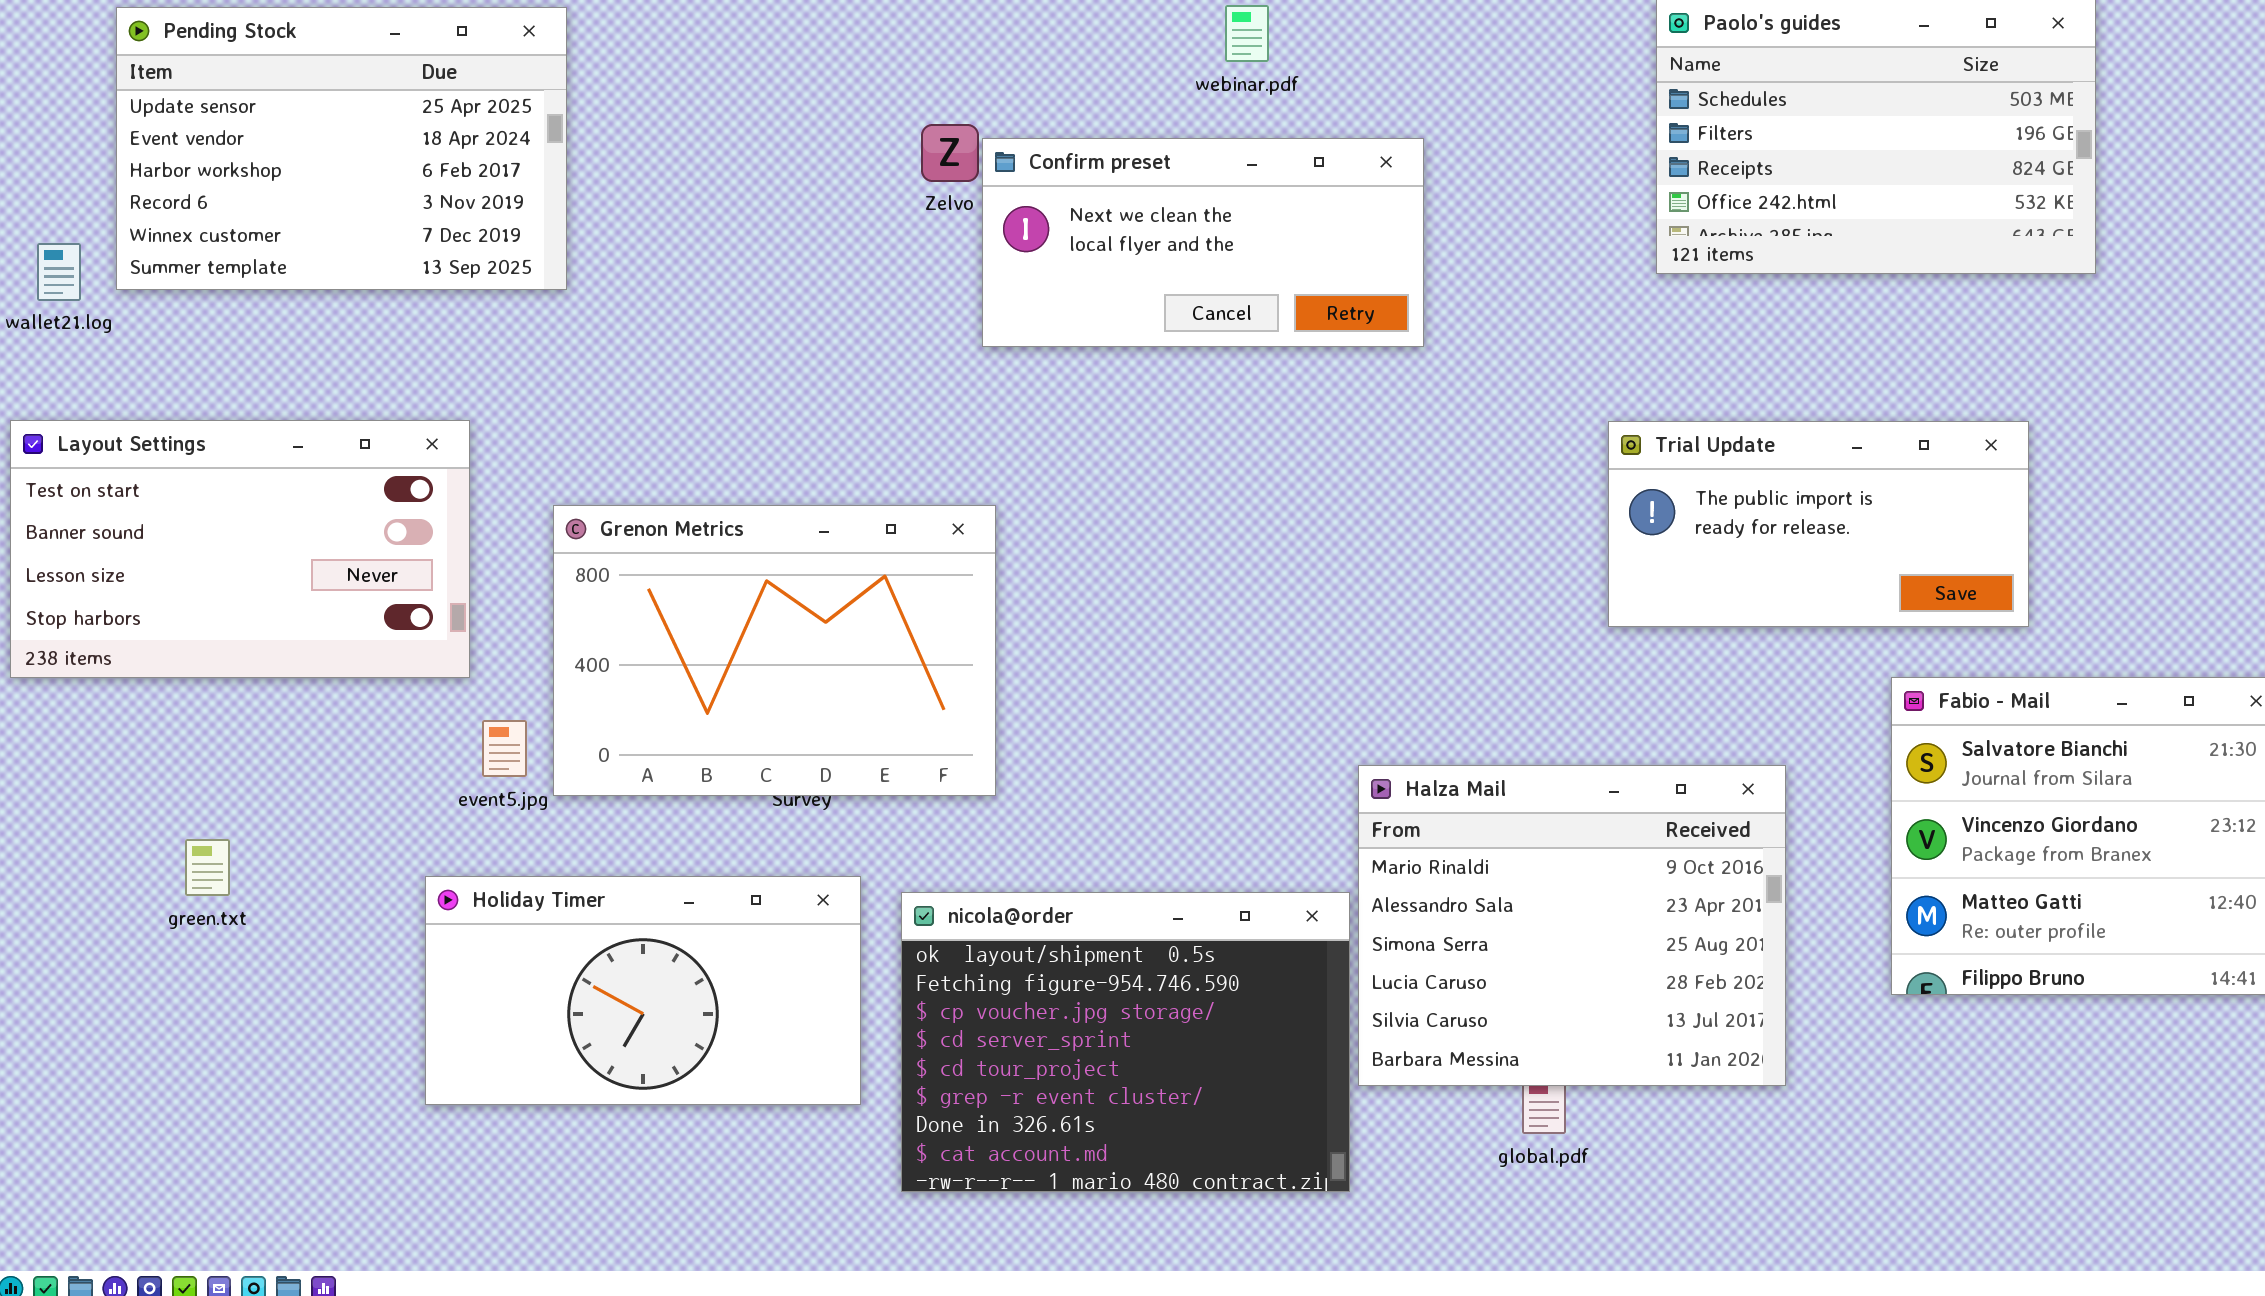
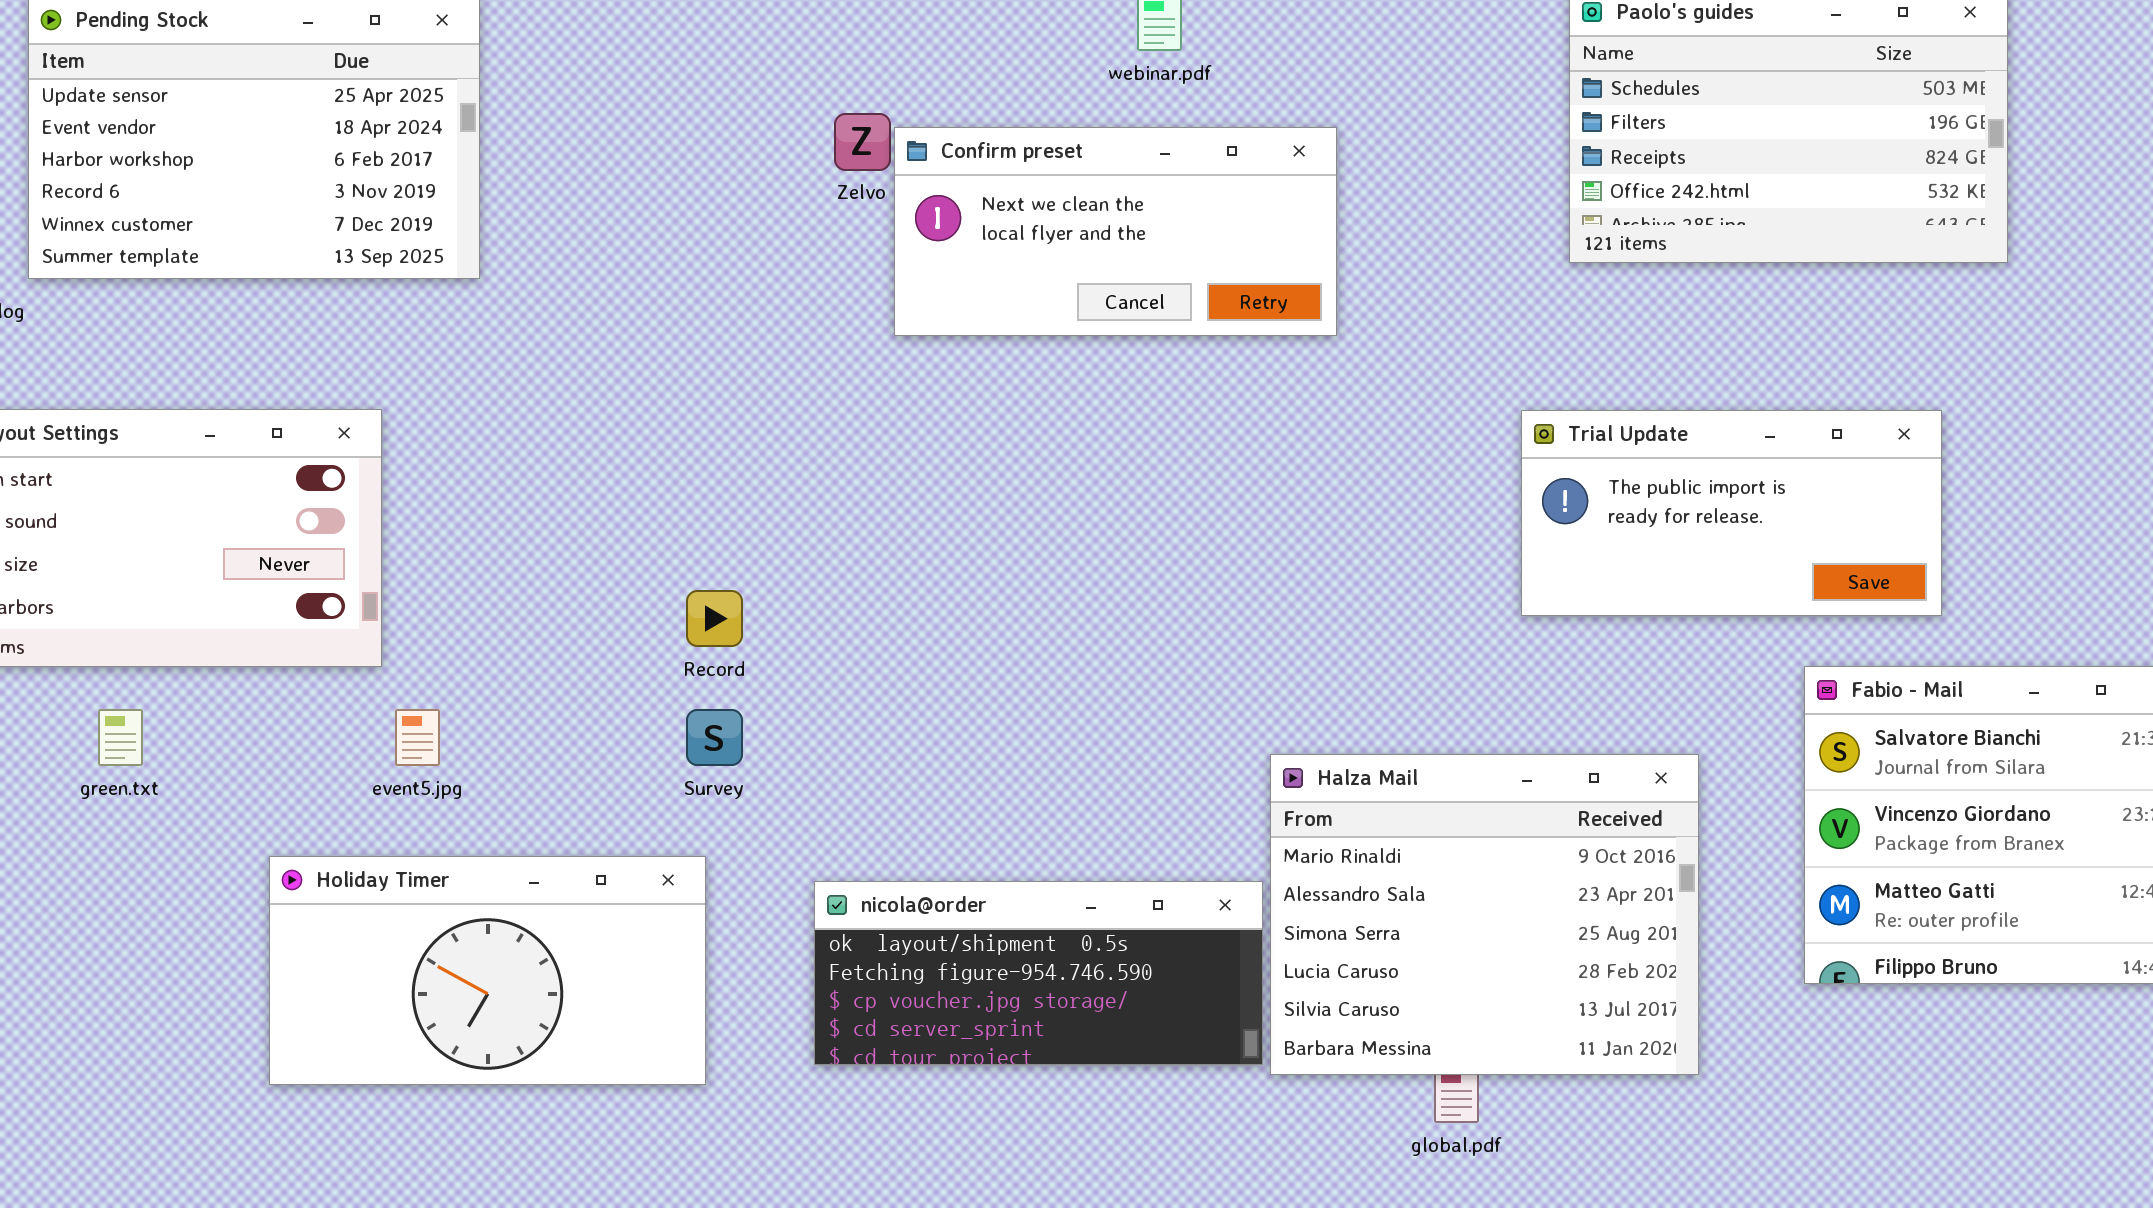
Grenon Metrics: [553,505,996,796] -> none, closed
green.txt: [185,839,230,896] -> [98,709,143,766], moved
Holiday Timer: [425,876,861,1105] -> [269,856,706,1085], moved
nicola@order: [901,892,1350,1192] -> [814,881,1263,1065], resized

